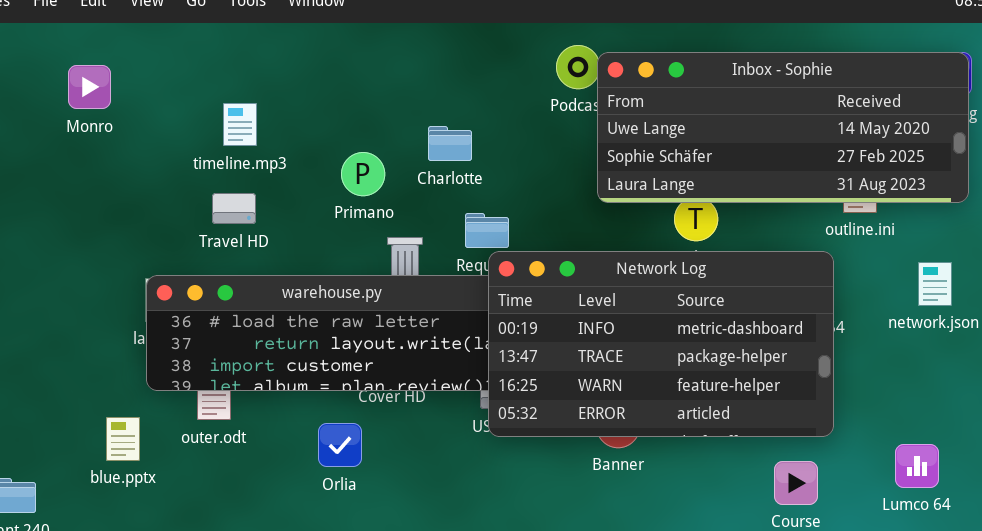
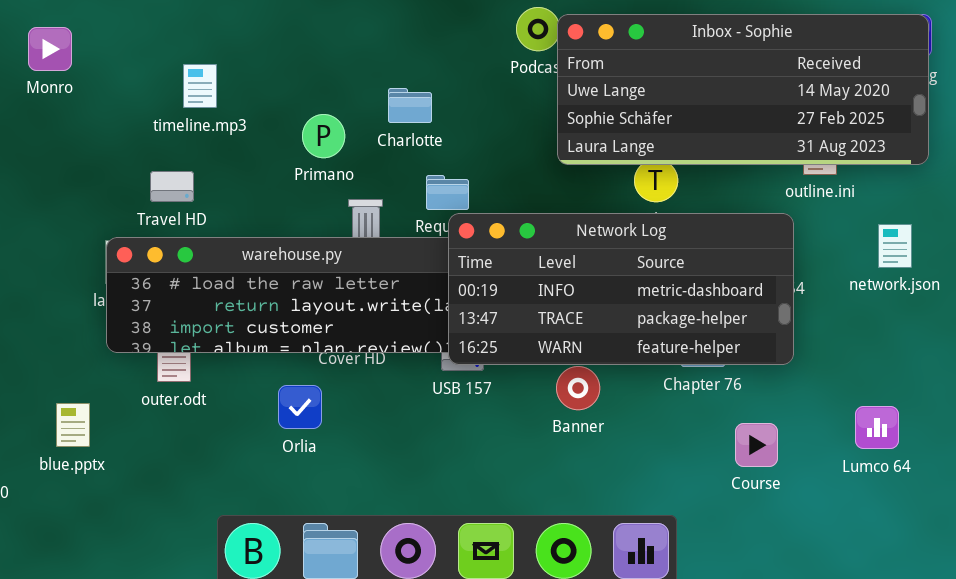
Travel HD: [212,193,256,224] -> [150,171,194,202], moved
Network Log: [488,251,834,437] -> [448,213,794,365], resized
blue.pptx: [106,417,140,461] -> [56,403,90,447], moved

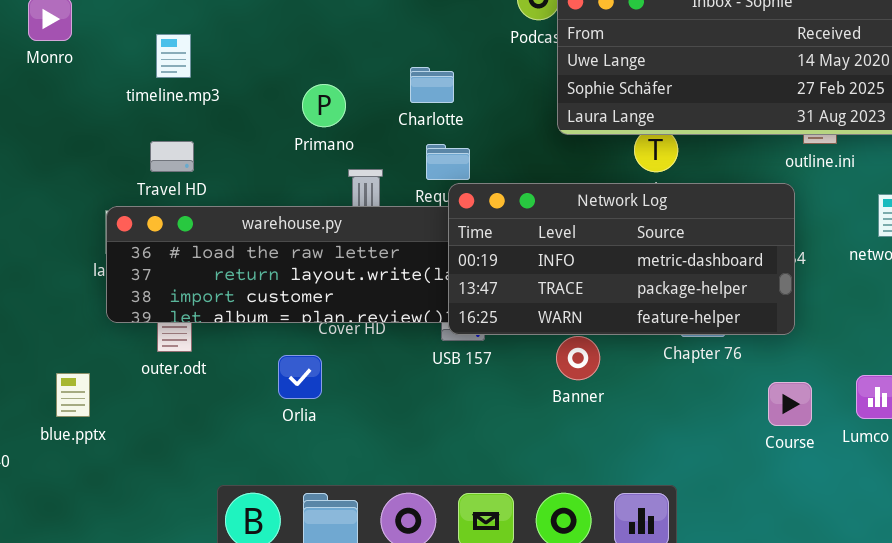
timeline.mp3: [183,64,217,108] -> [156,34,191,78], moved
Charlotte: [388,88,432,123] -> [410,67,454,103], moved
Course: [735,423,778,467] -> [768,382,812,426], moved

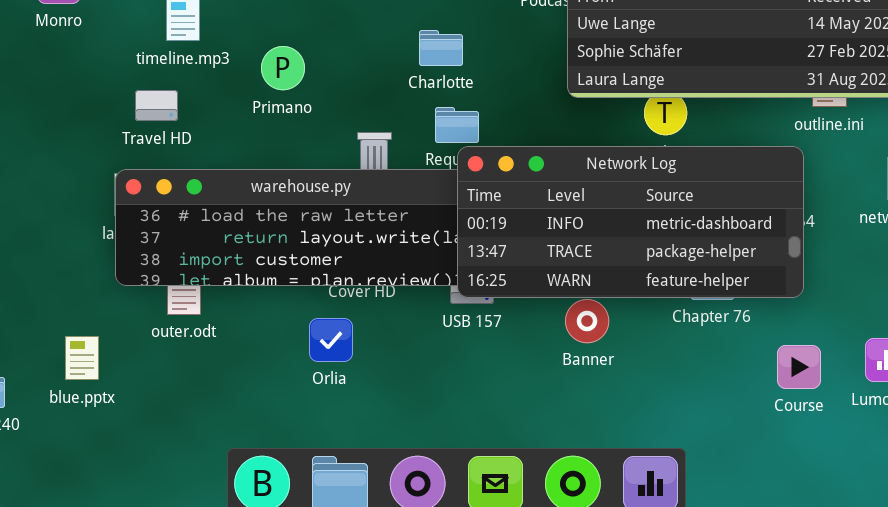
Primano: [302,84,346,127] -> [261,46,305,90], moved
Travel HD: [150,141,194,172] -> [135,90,178,121], moved
Orlia: [278,355,322,399] -> [309,318,353,362], moved

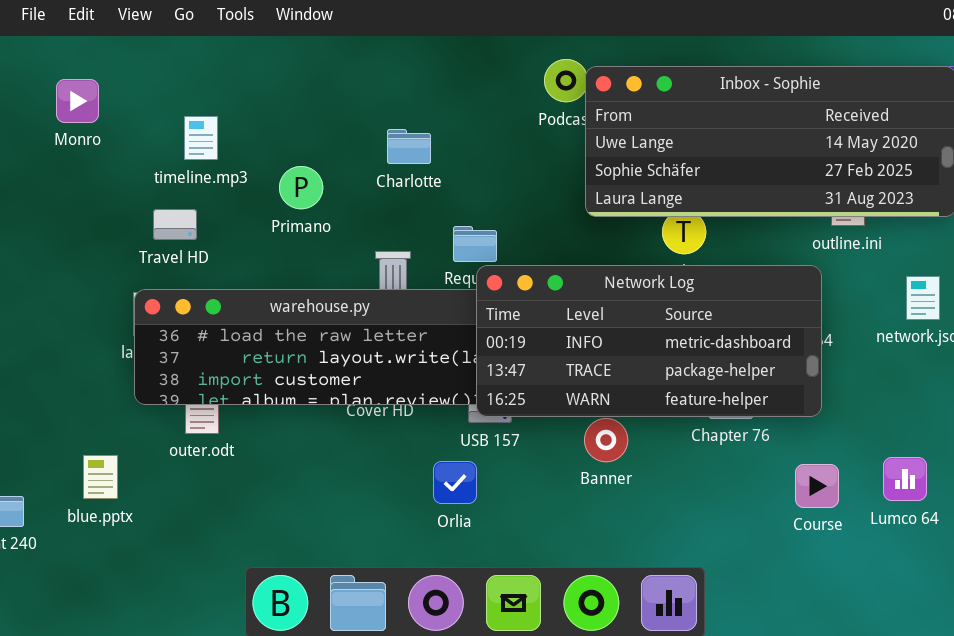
Charlotte: [419,30,463,66] -> [387,129,431,164], moved
Orlia: [309,318,353,362] -> [433,461,477,504], moved

